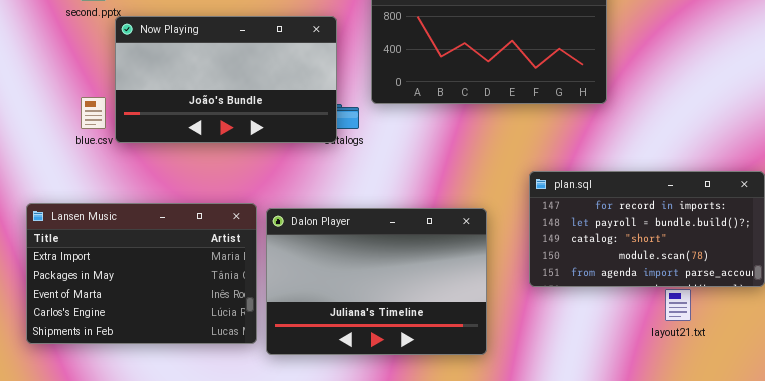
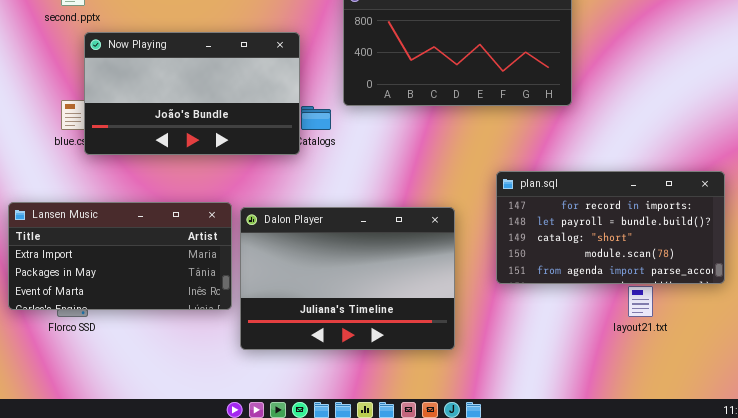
Now Playing: [115,16,337,143] -> [84,32,300,155], moved
Lansen Music: [26,203,257,344] -> [8,202,232,310], resized

